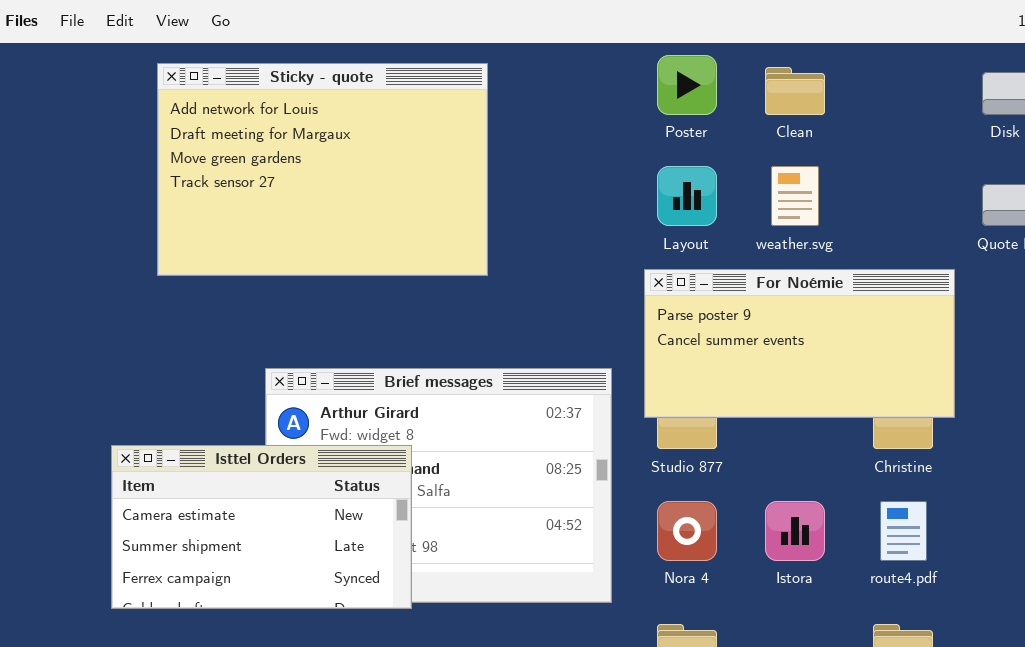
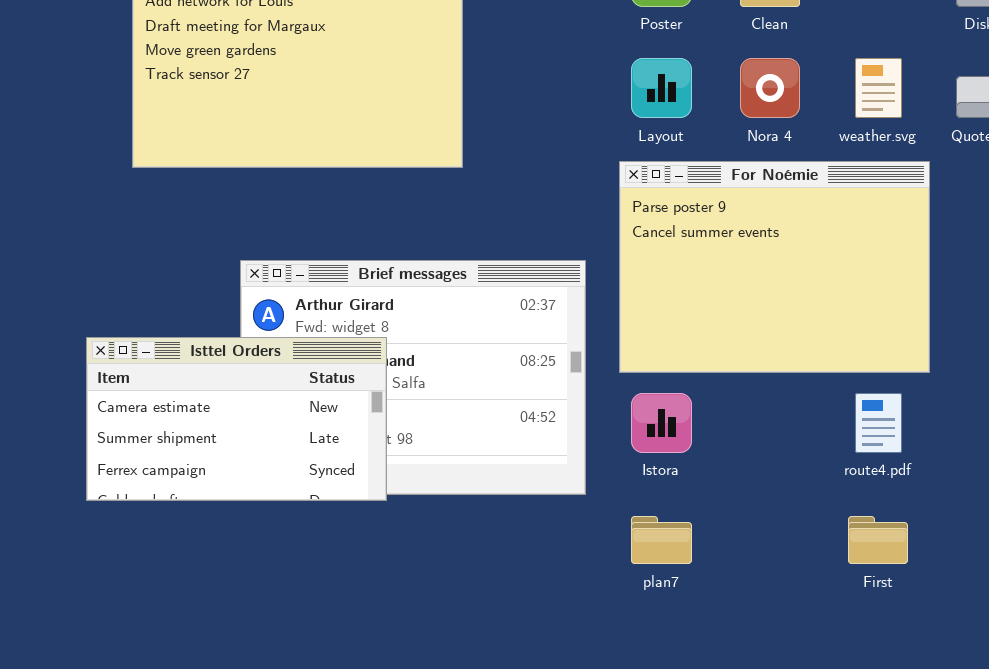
weather.svg: [771,166,819,226] -> [855,58,902,118], moved
For Noémie: [644,269,955,418] -> [619,161,930,373], resized
Nora 4: [657,501,717,561] -> [740,58,800,118], moved
Istora: [765,501,825,561] -> [631,393,692,453], moved

